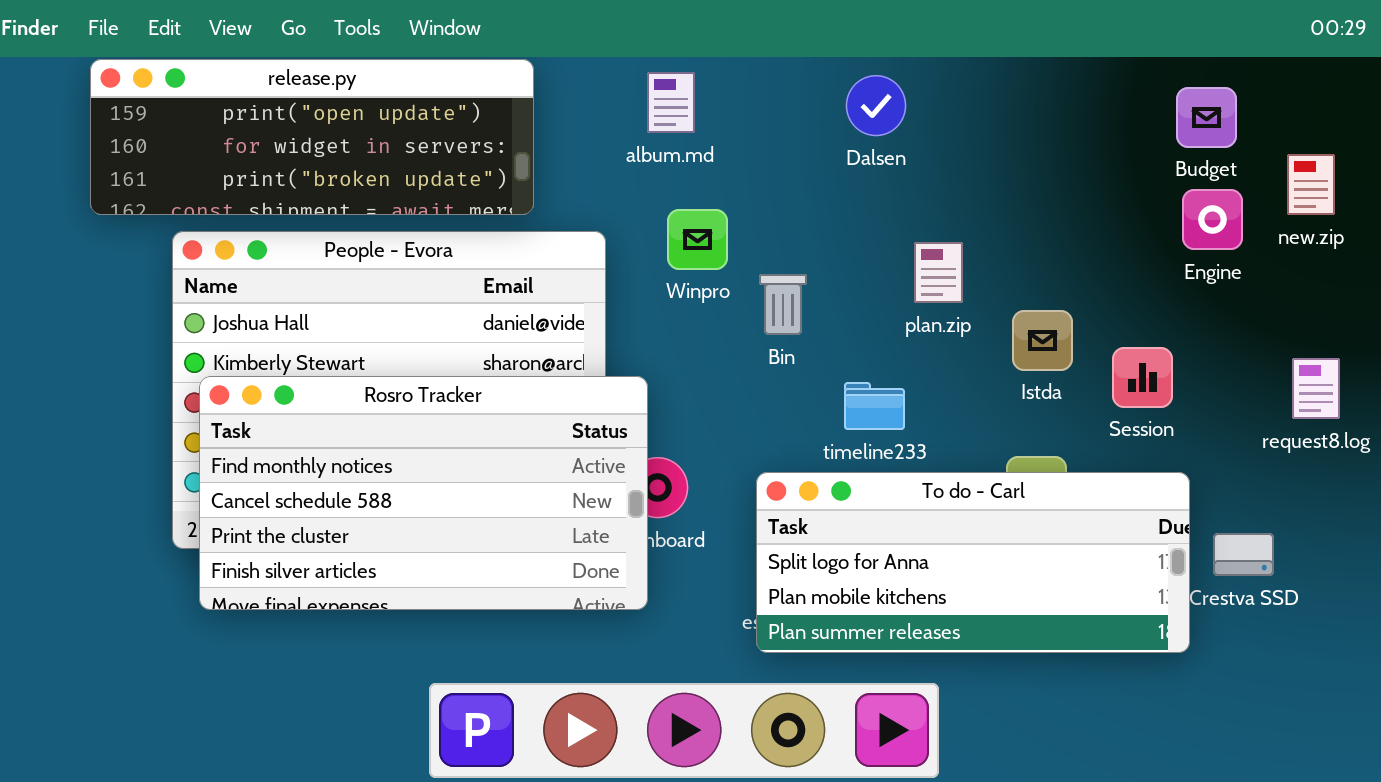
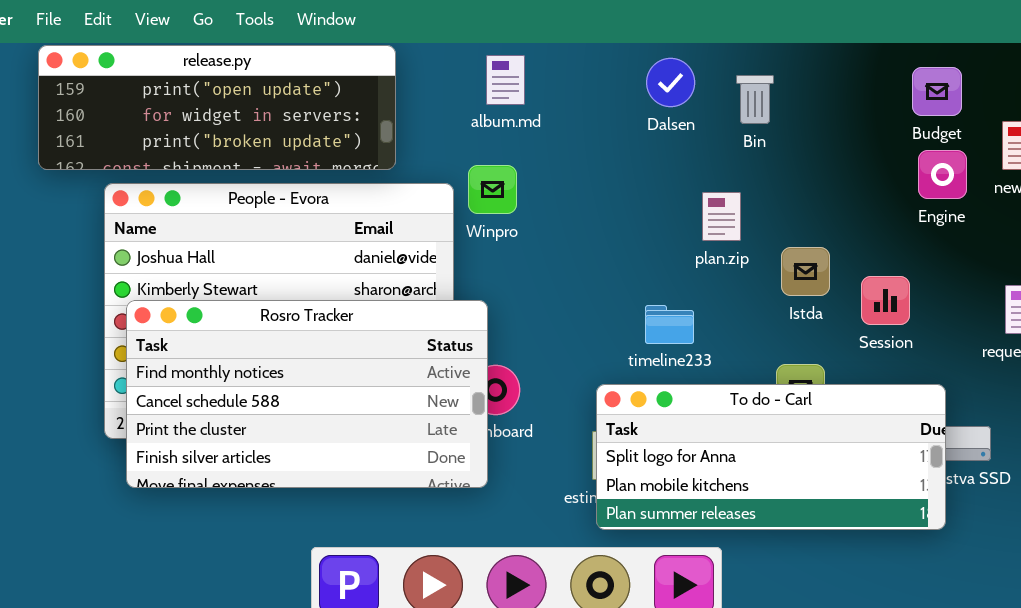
Winpro: [667,209,728,270] -> [468,165,517,214], moved
Bin: [759,274,807,335] -> [736,75,774,124], moved
To do - Carl: [756,472,1190,653] -> [596,384,946,530], moved

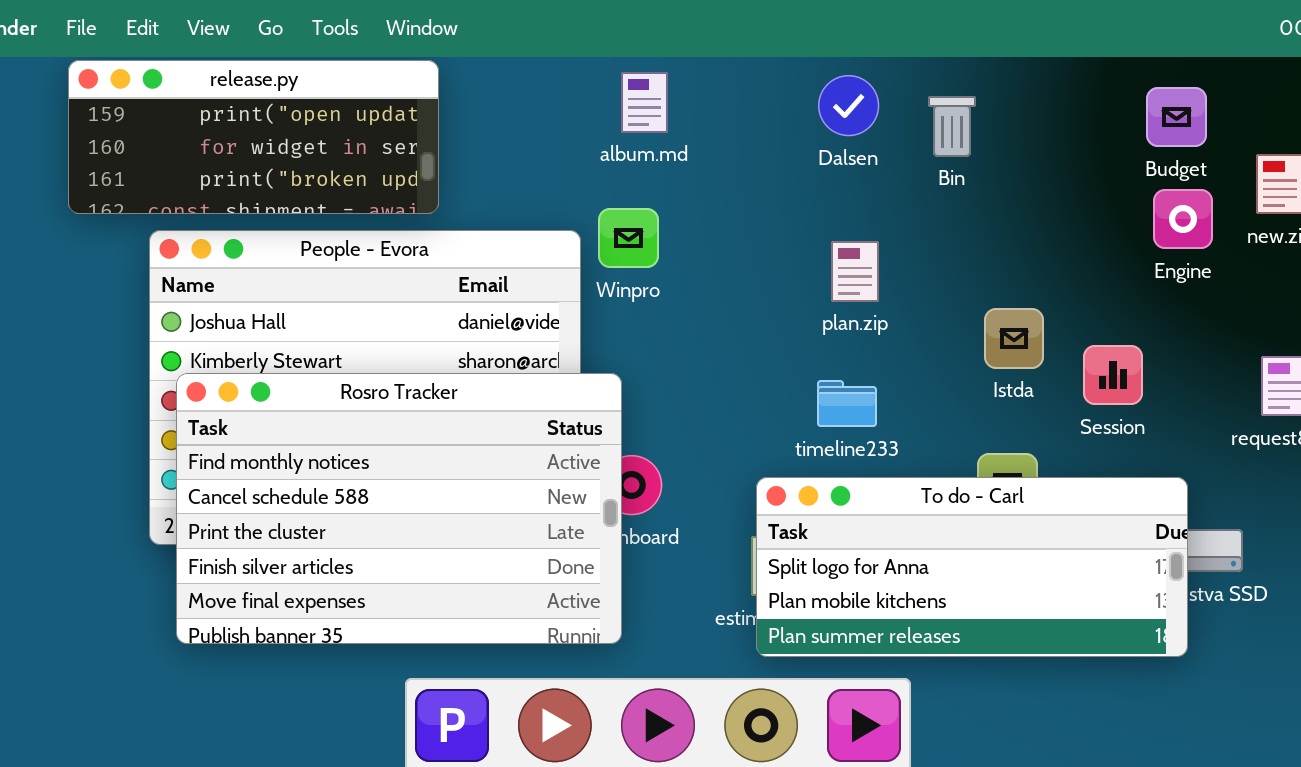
release.py: [38,45,396,170] -> [68,60,439,214], resized
plan.zip: [702,192,741,241] -> [831,241,879,302], moved
Rosro Tracker: [126,300,488,488] -> [176,373,622,644], resized

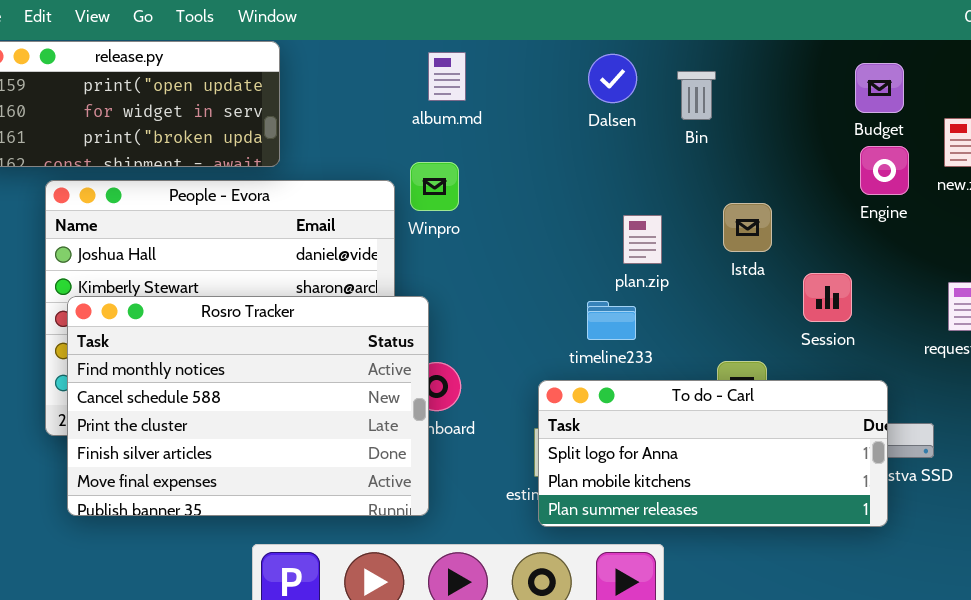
plan.zip: [831,241,879,302] -> [623,215,662,264], moved
Istda: [984,308,1044,369] -> [723,203,772,252], moved

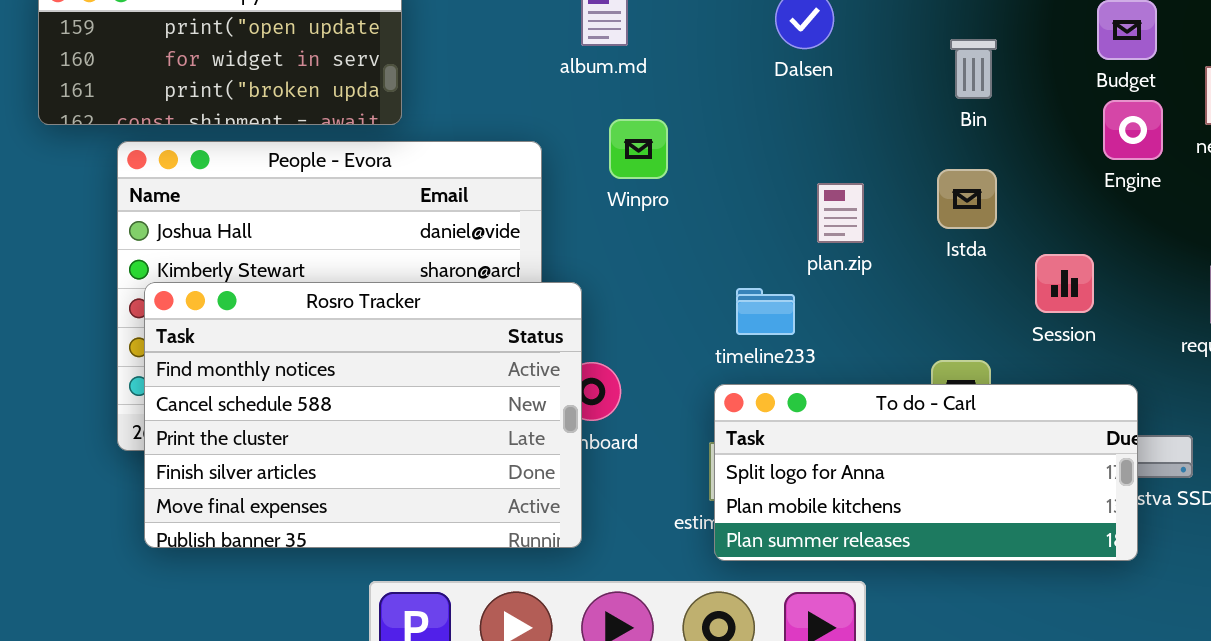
Bin: [677,71,716,120] -> [950,39,997,99], moved
Winpro: [410,162,459,211] -> [609,119,668,179], moved
timeline233: [587,301,636,340] -> [736,288,795,335], moved

